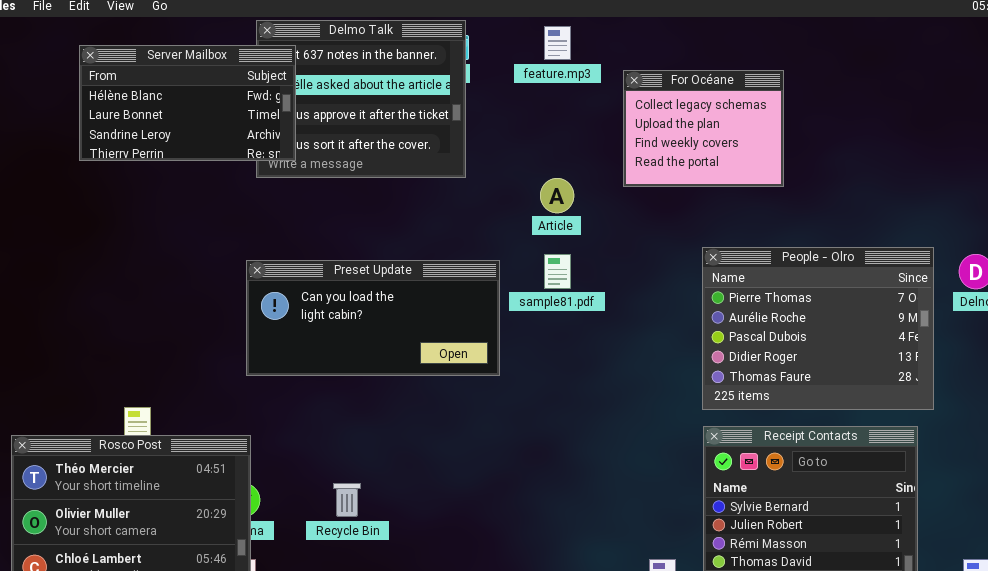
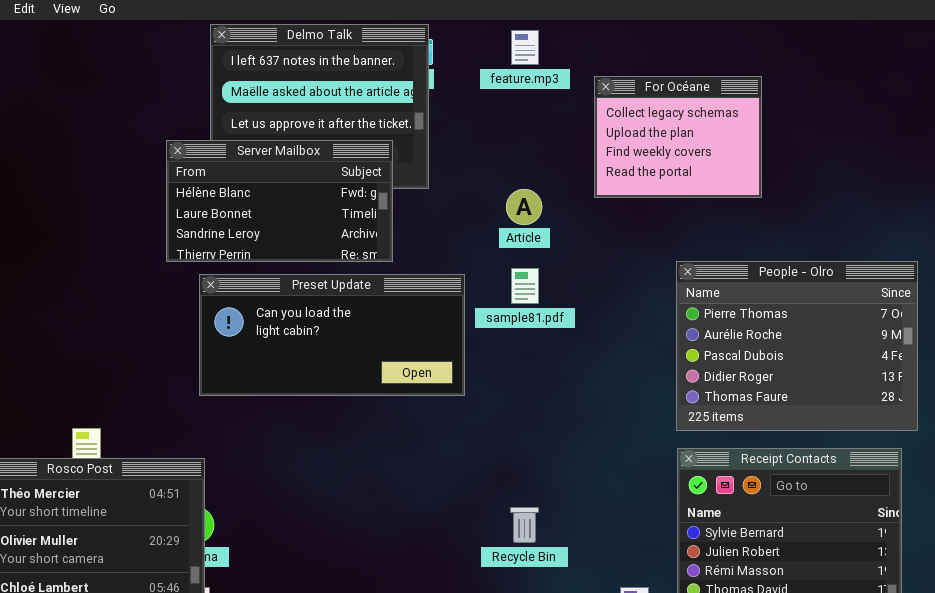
Server Mailbox: [79,45,296,161] -> [166,140,393,262], moved
Recycle Bin: [333,483,361,517] -> [510,507,539,543], moved

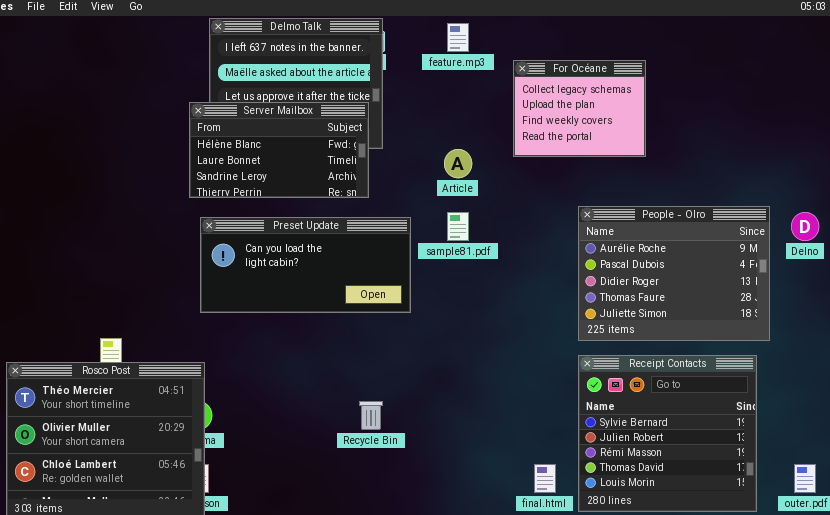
Server Mailbox: [166,140,393,262] -> [189,102,369,198], moved
People - Olro: [676,261,918,431] -> [578,206,770,341], scrolled down 1 row
Recycle Bin: [510,507,539,543] -> [359,401,383,430], moved

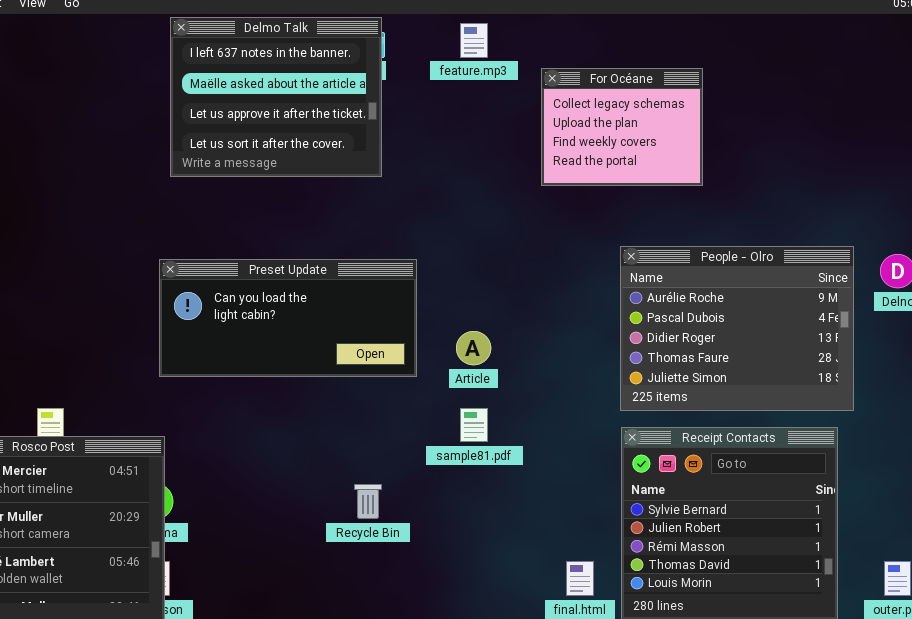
Server Mailbox: [189,102,369,198] -> none, closed
Article: [444,149,472,178] -> [456,331,491,365], moved
sample81.pdf: [447,212,469,241] -> [460,408,488,442], moved

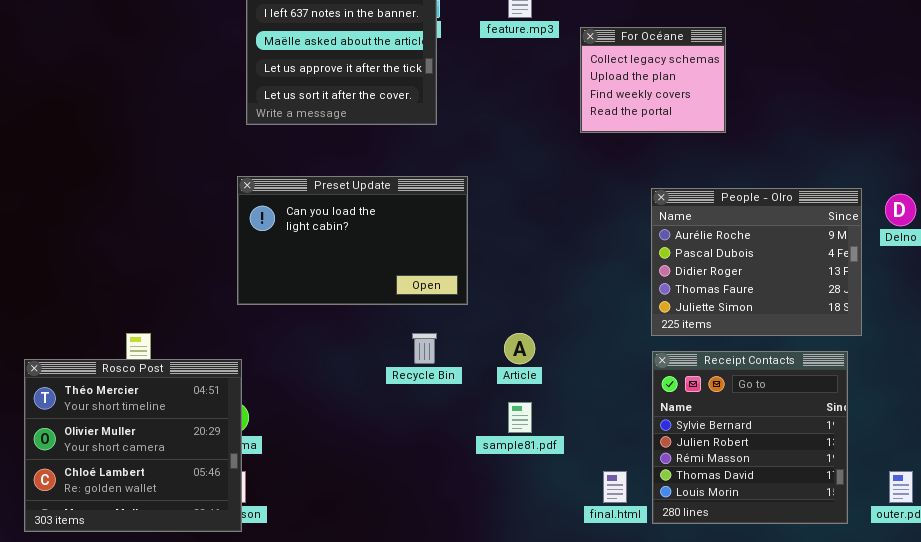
Preset Update: [159,259,417,377] -> [237,176,468,305], resized
Article: [456,331,491,365] -> [504,333,535,364], moved
sample81.pdf: [460,408,488,442] -> [508,402,532,433], moved
Recycle Bin: [354,484,382,519] -> [412,333,437,364], moved

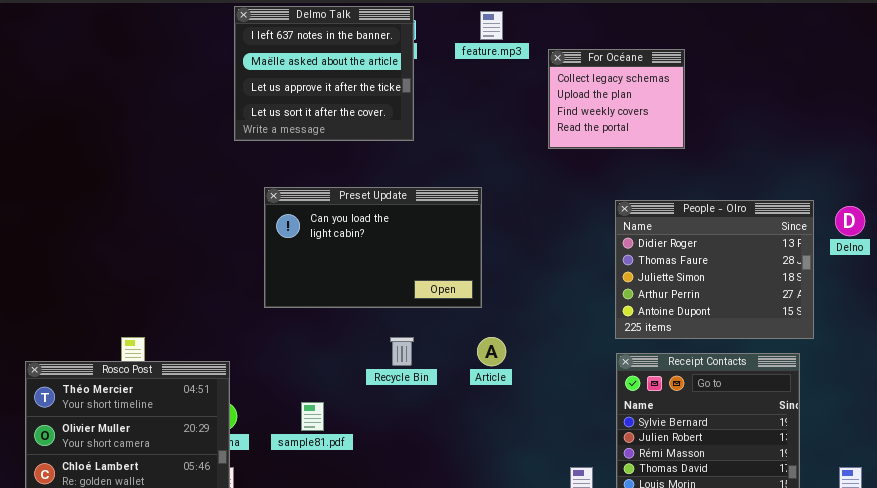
Preset Update: [237,176,468,305] -> [264,187,482,308], moved
People - Olro: [651,188,862,336] -> [615,200,814,339], scrolled down 2 rows
sample81.pdf: [508,402,532,433] -> [301,402,324,431], moved

